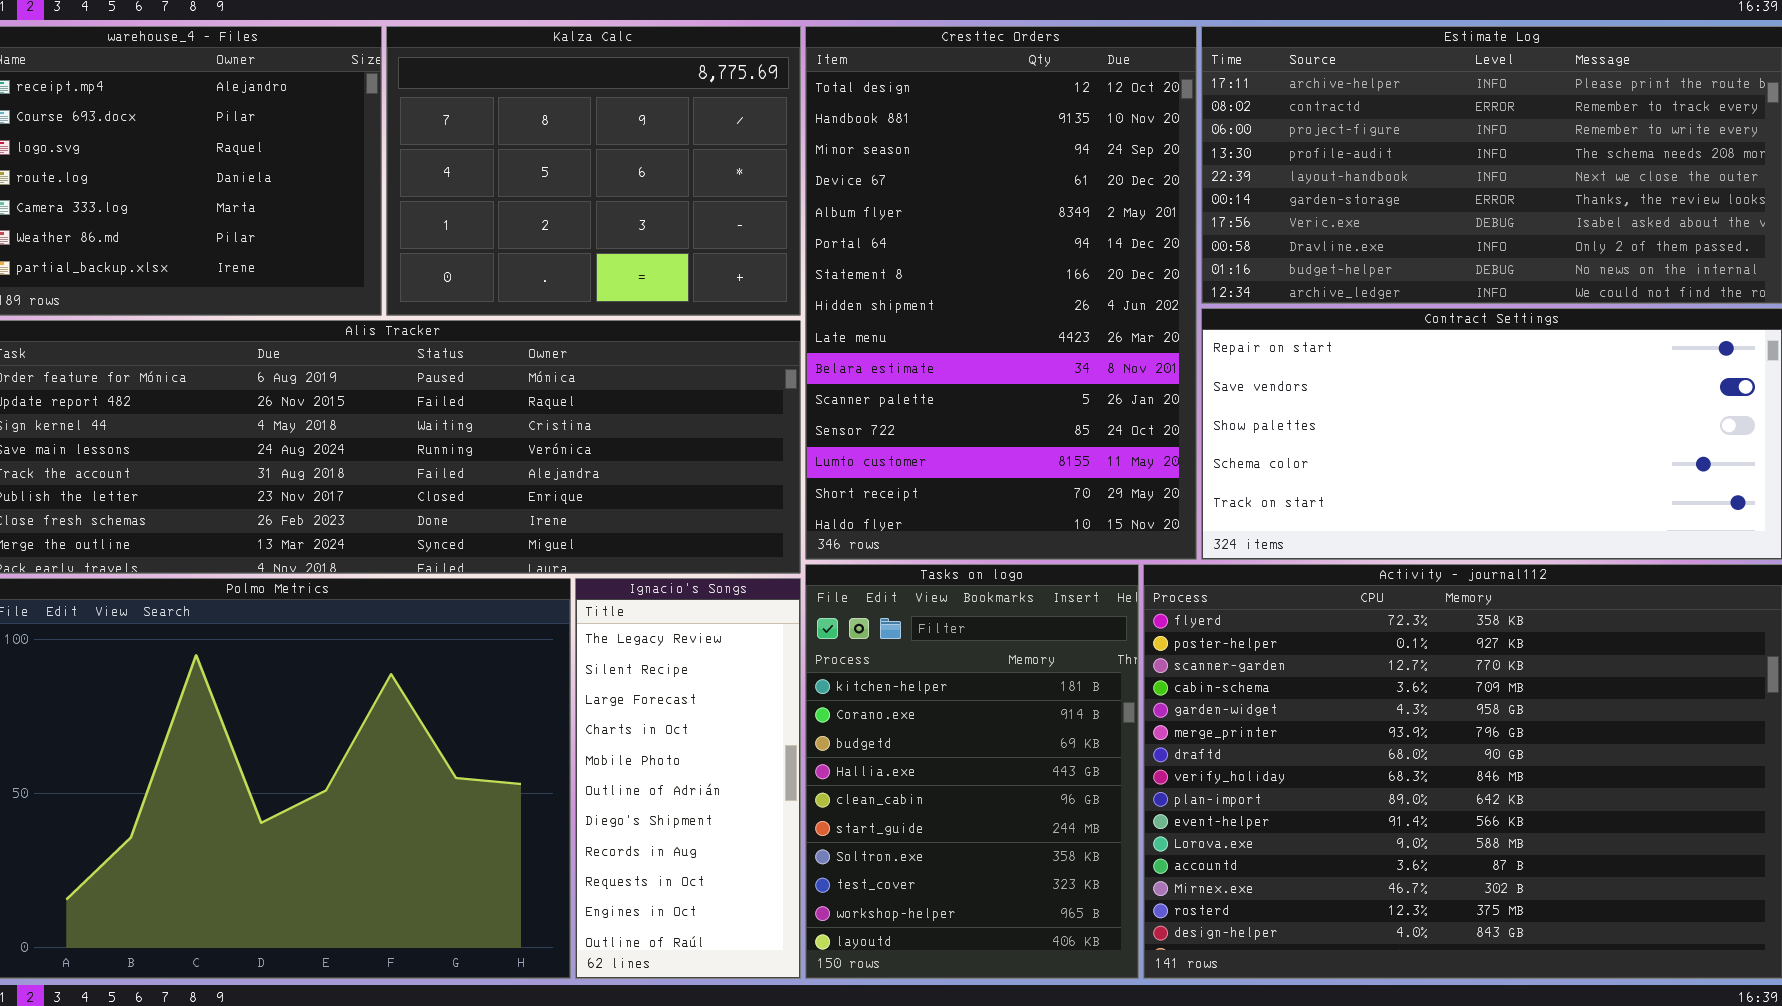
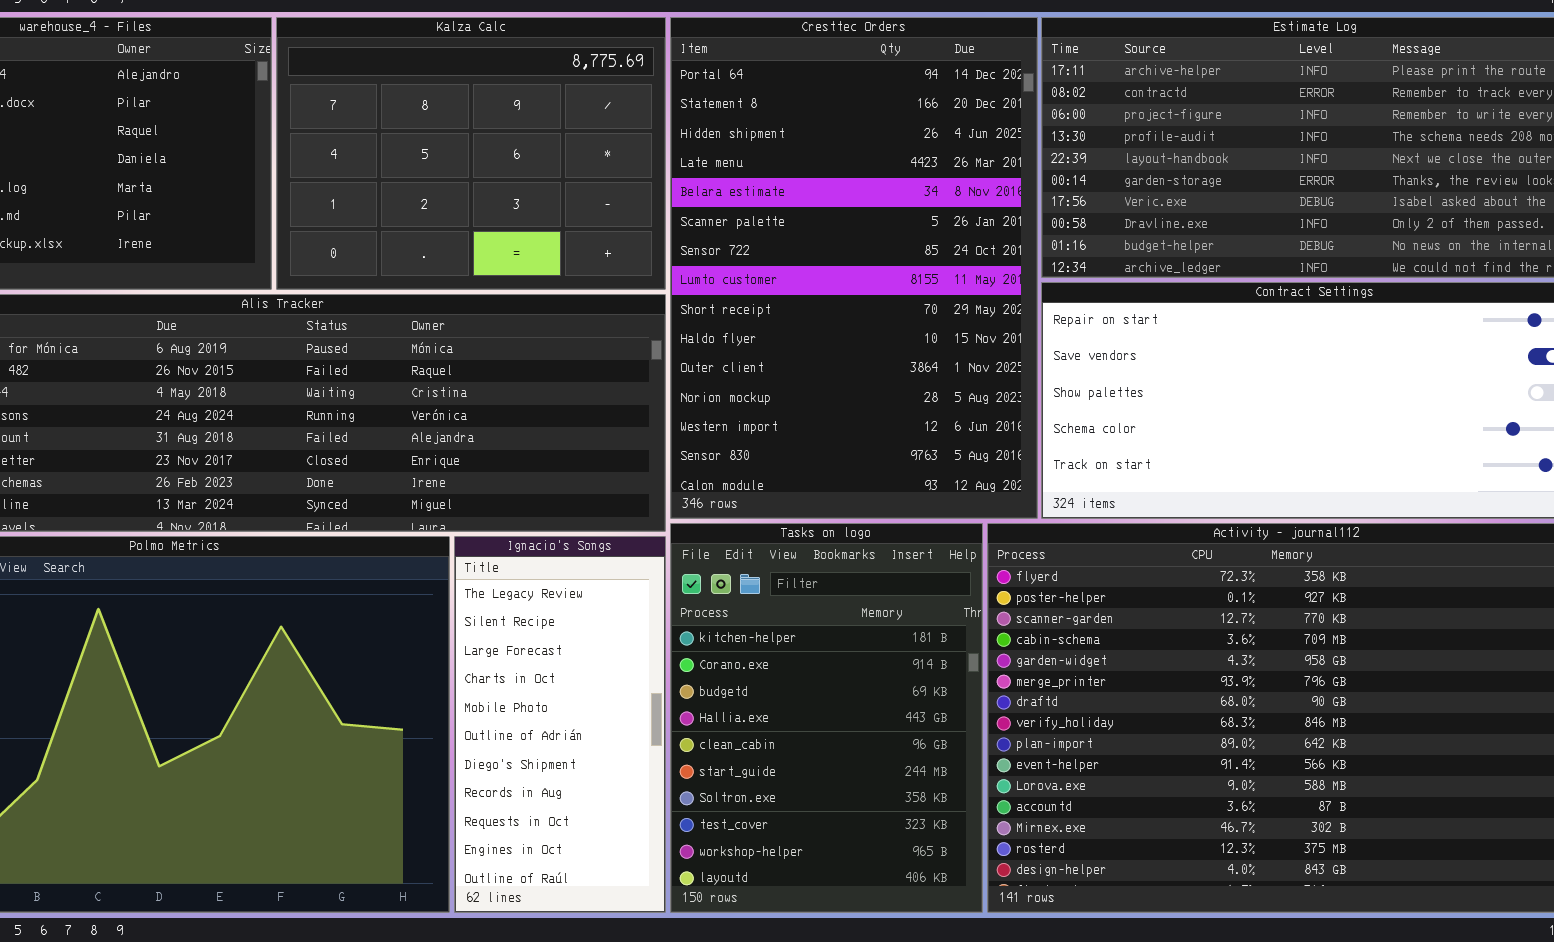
Cresttec Orders: [805,26,1197,560] -> [670,17,1038,519], scrolled down 5 rows

